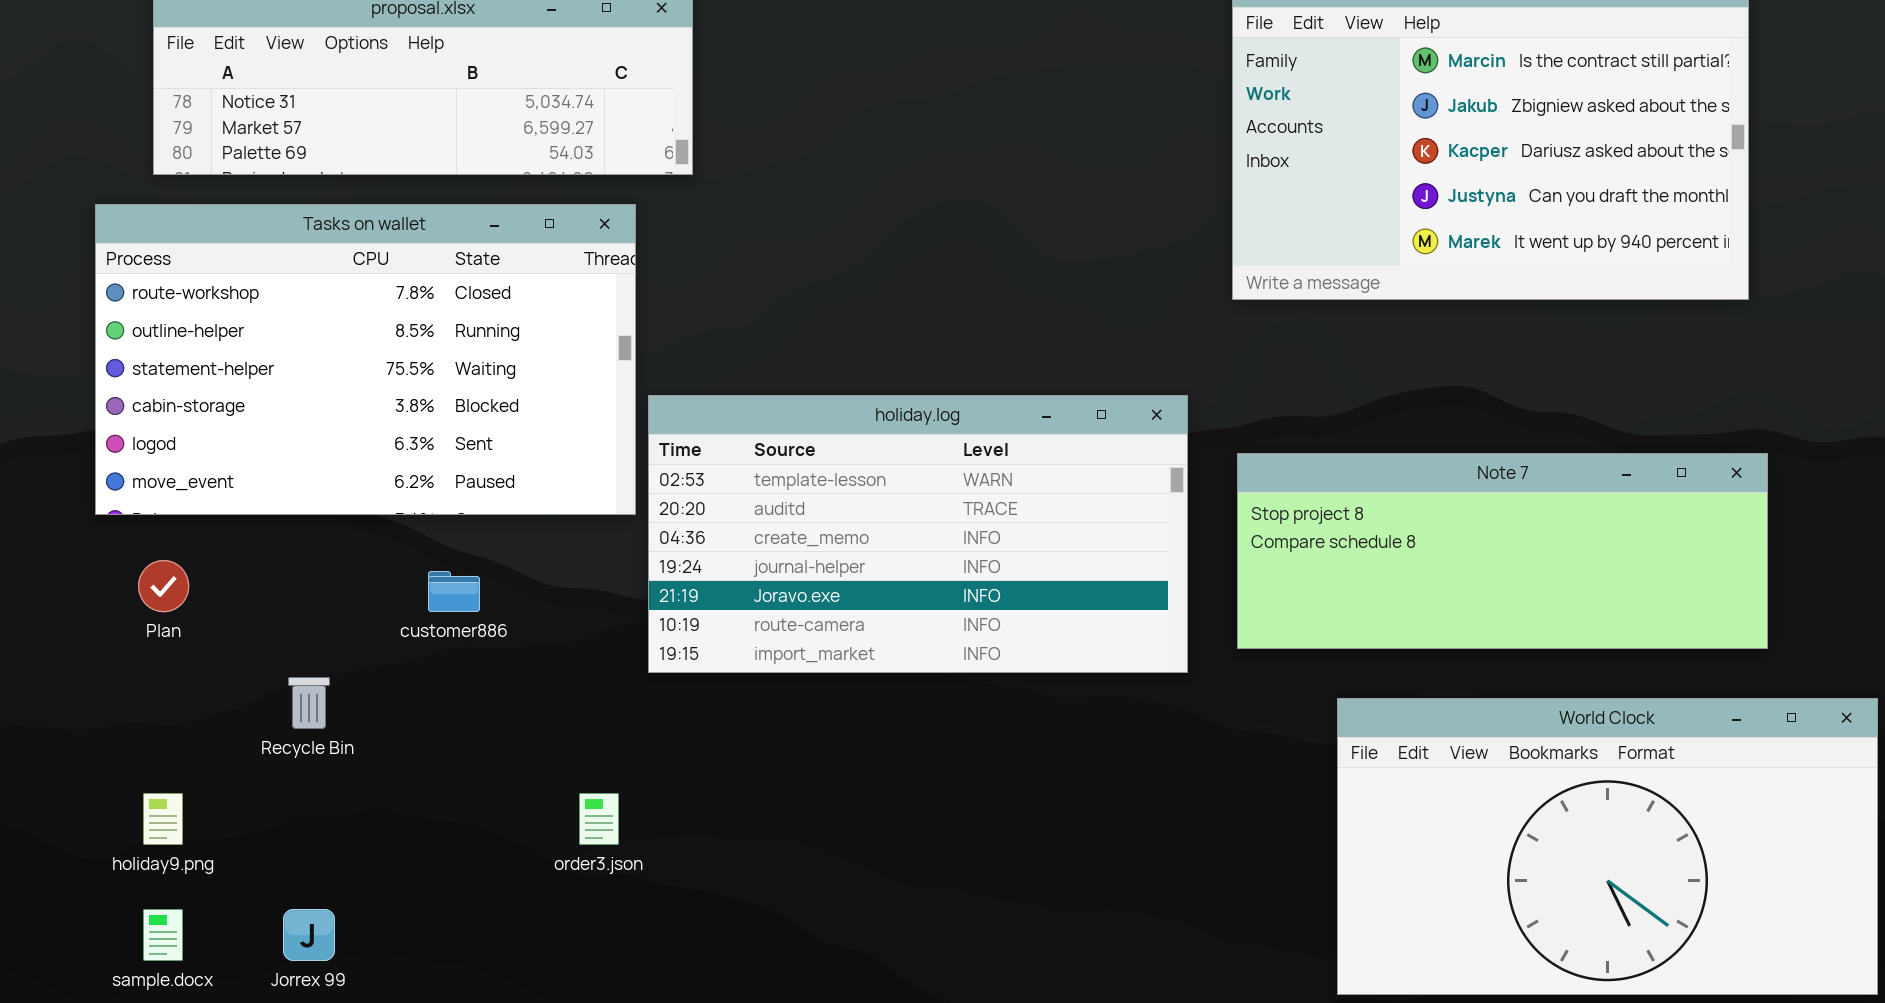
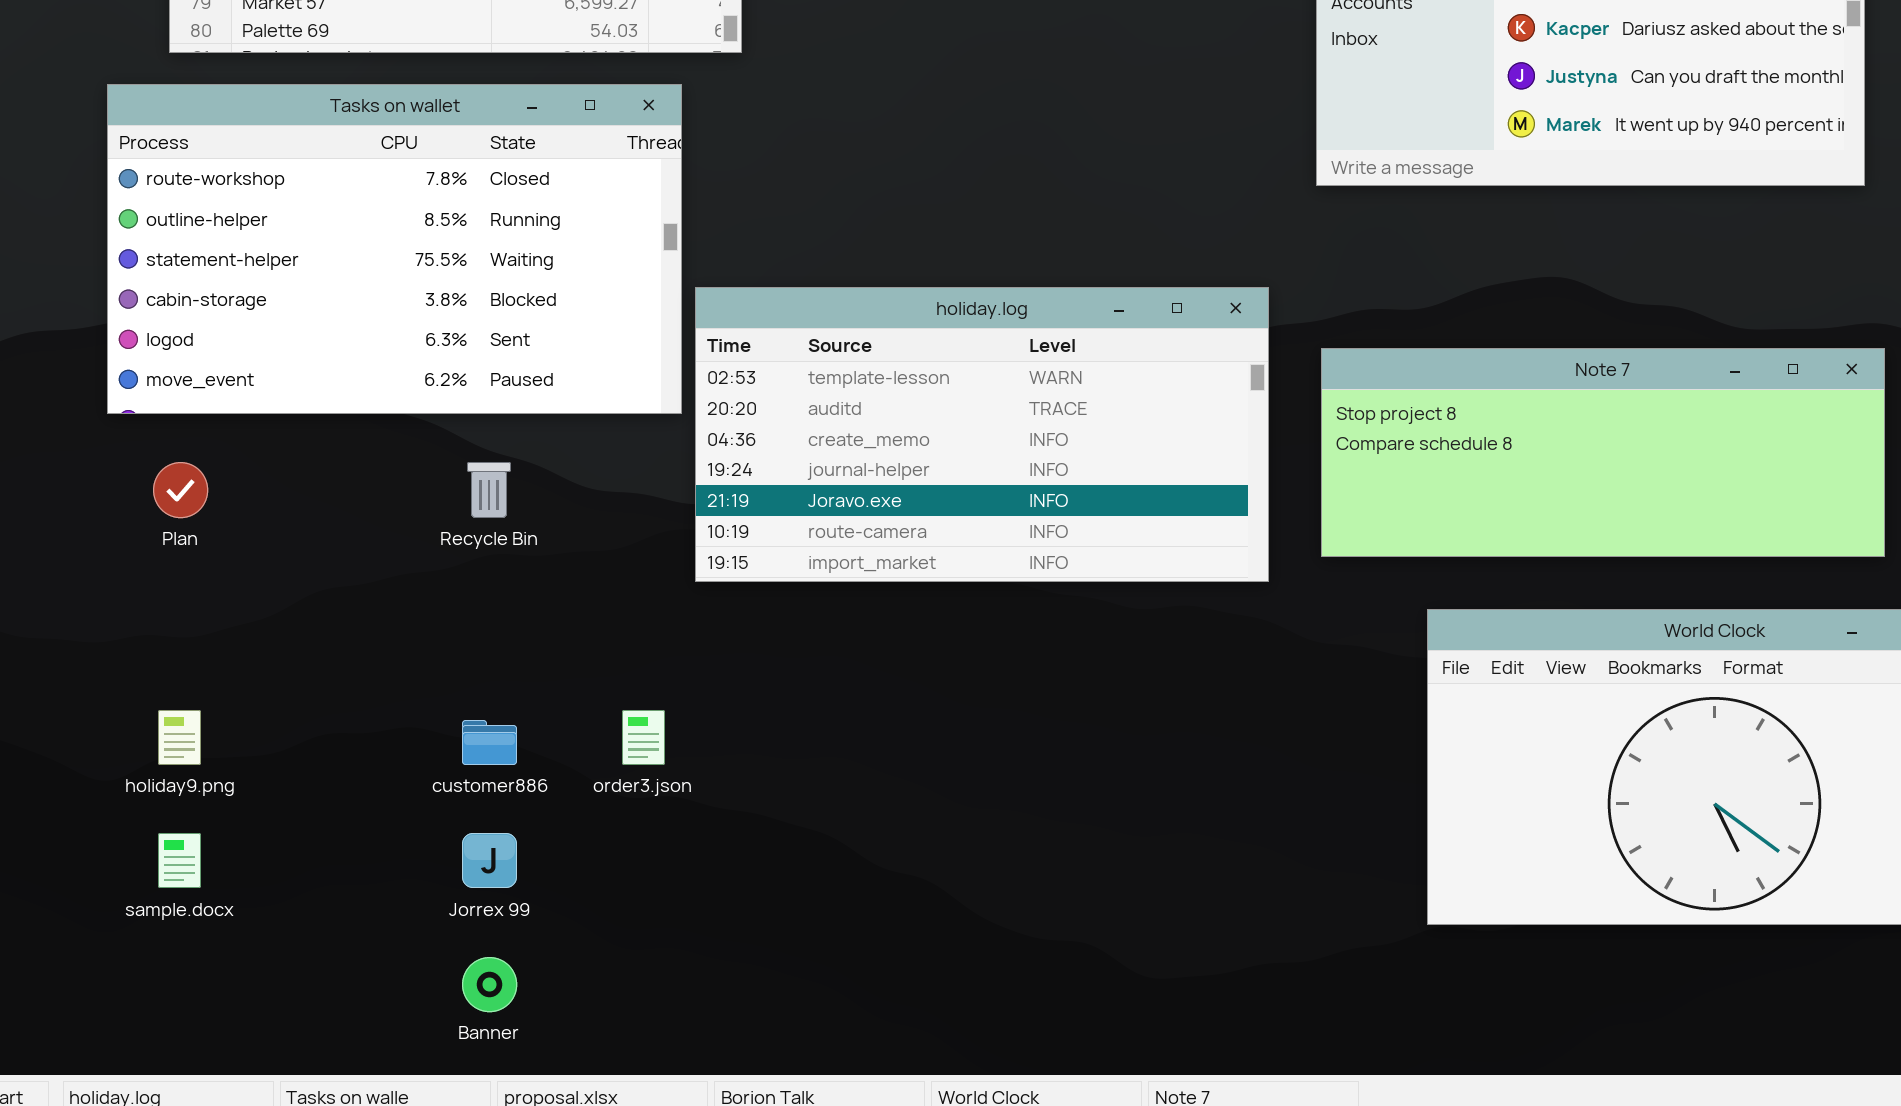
customer886: [428,571,480,612] -> [462,720,517,765], moved
Recycle Bin: [288,677,330,729] -> [467,462,511,518], moved
Jorrex 99: [283,909,335,961] -> [462,833,517,888], moved

